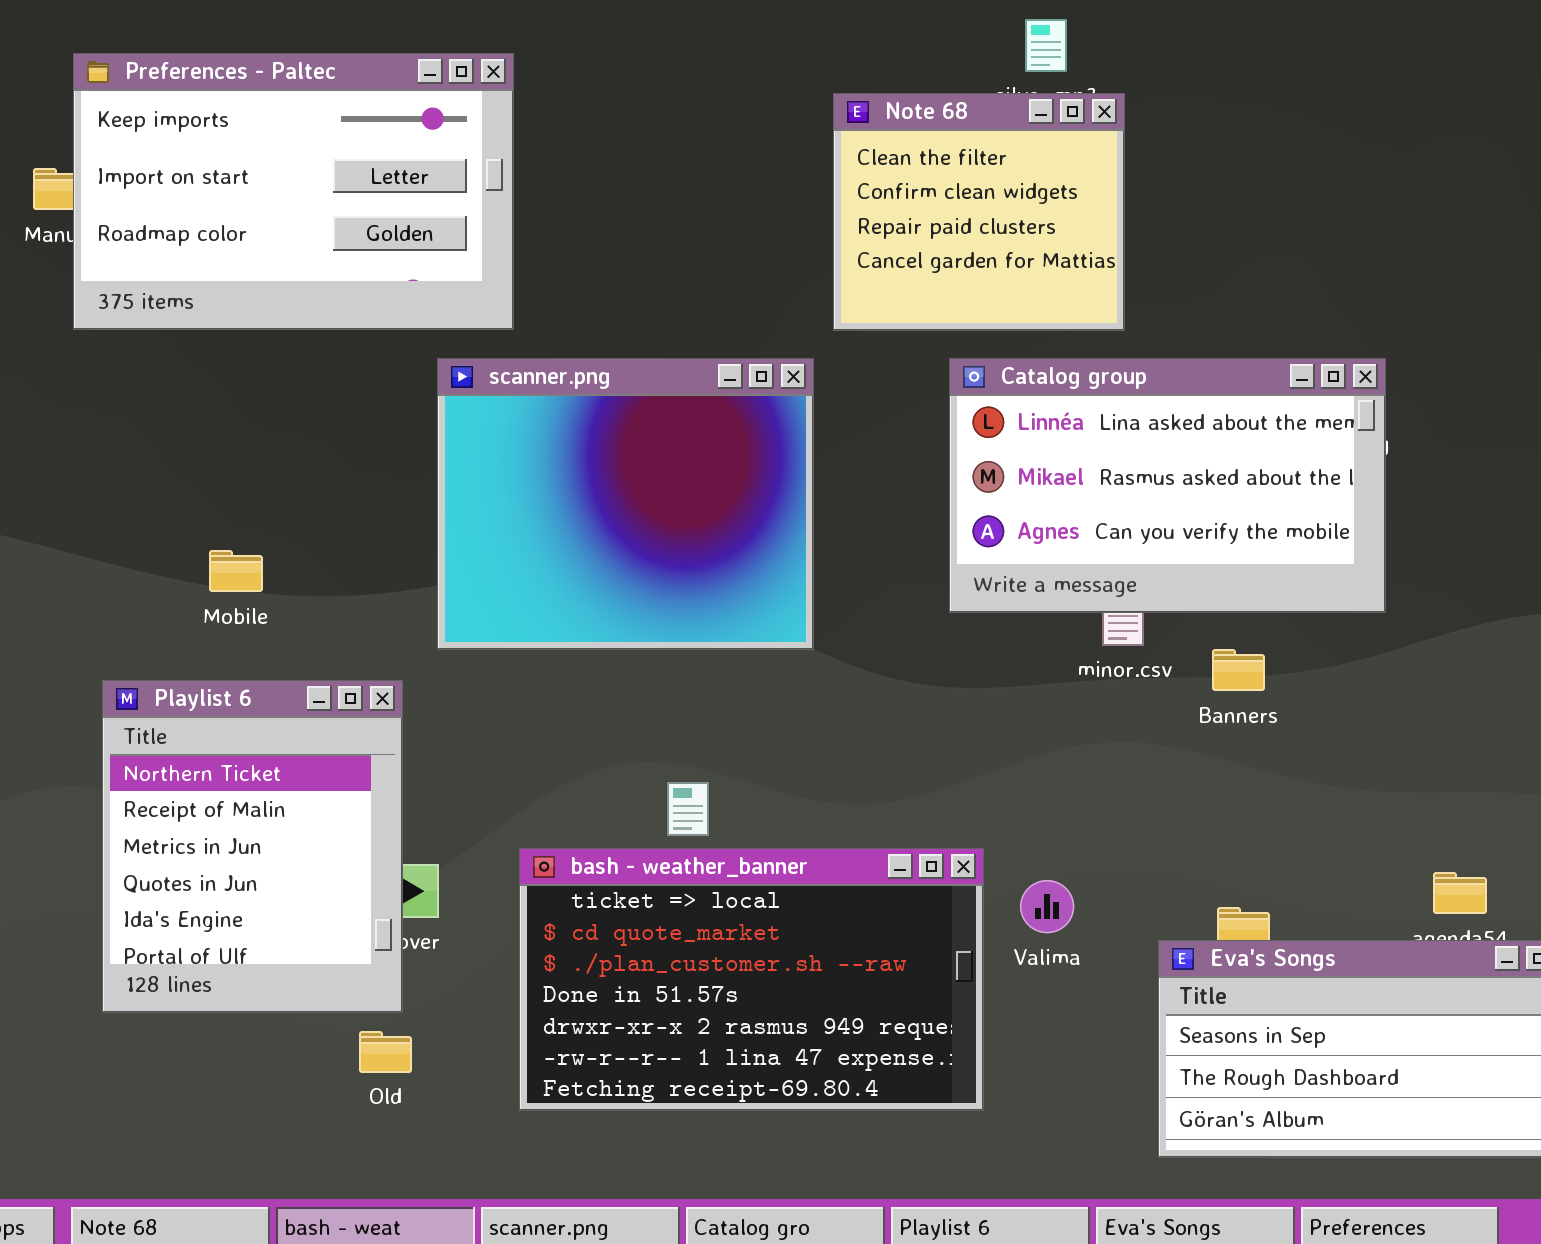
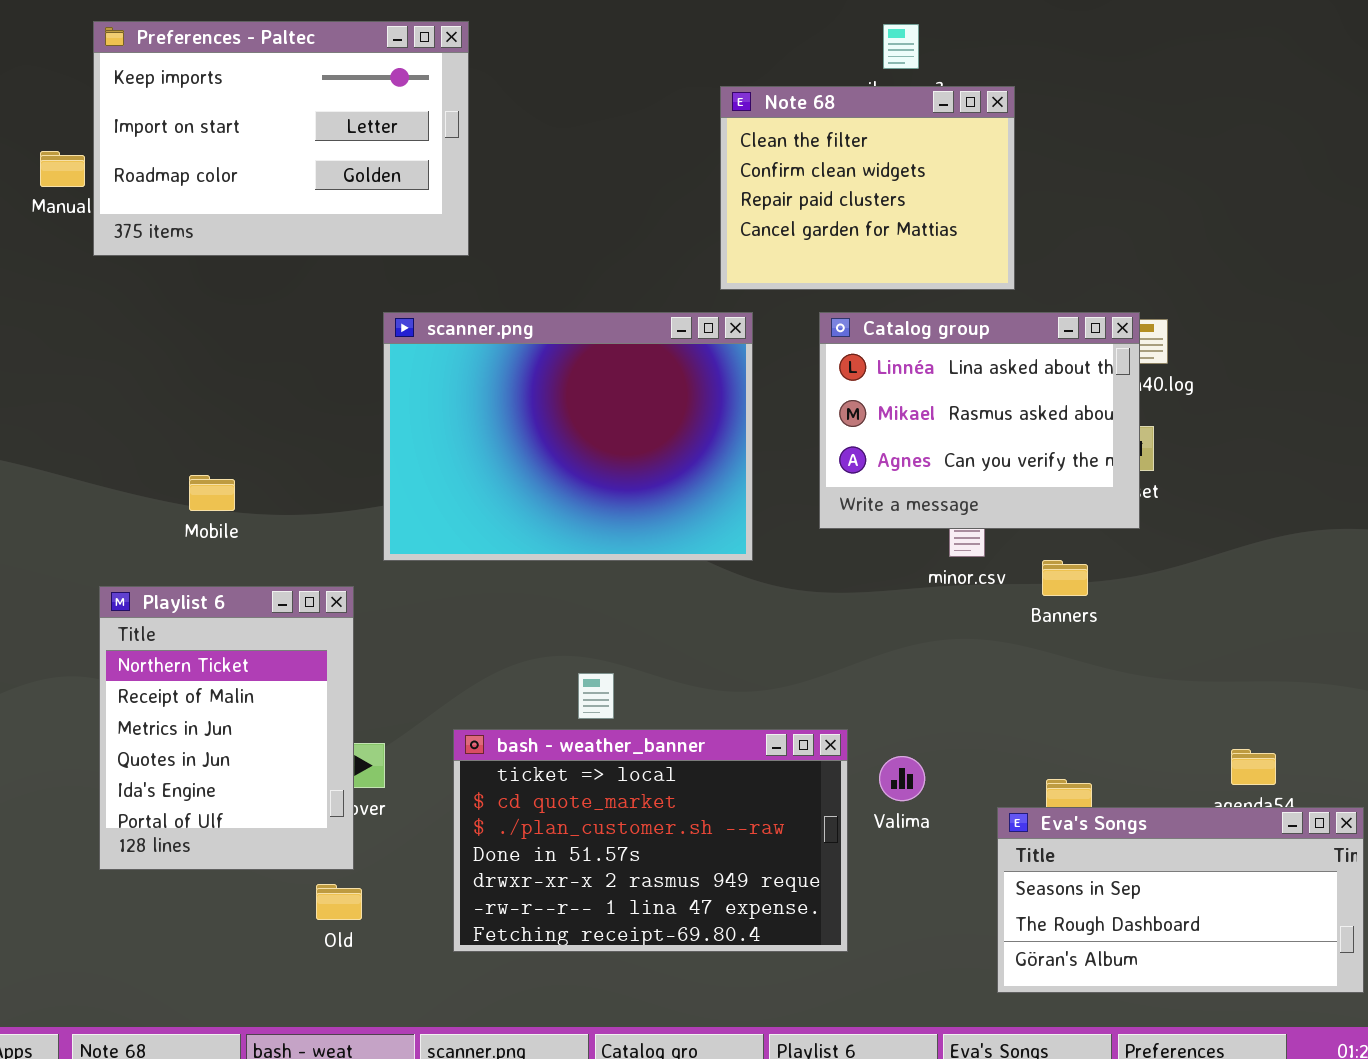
Preferences - Paltec: [73,53,514,330] -> [93,21,469,256], moved
Note 68: [833,93,1125,331] -> [720,86,1015,290], resized
scanner.png: [437,358,814,650] -> [383,312,753,561], resized
Catalog group: [949,358,1386,613] -> [819,312,1140,529], resized

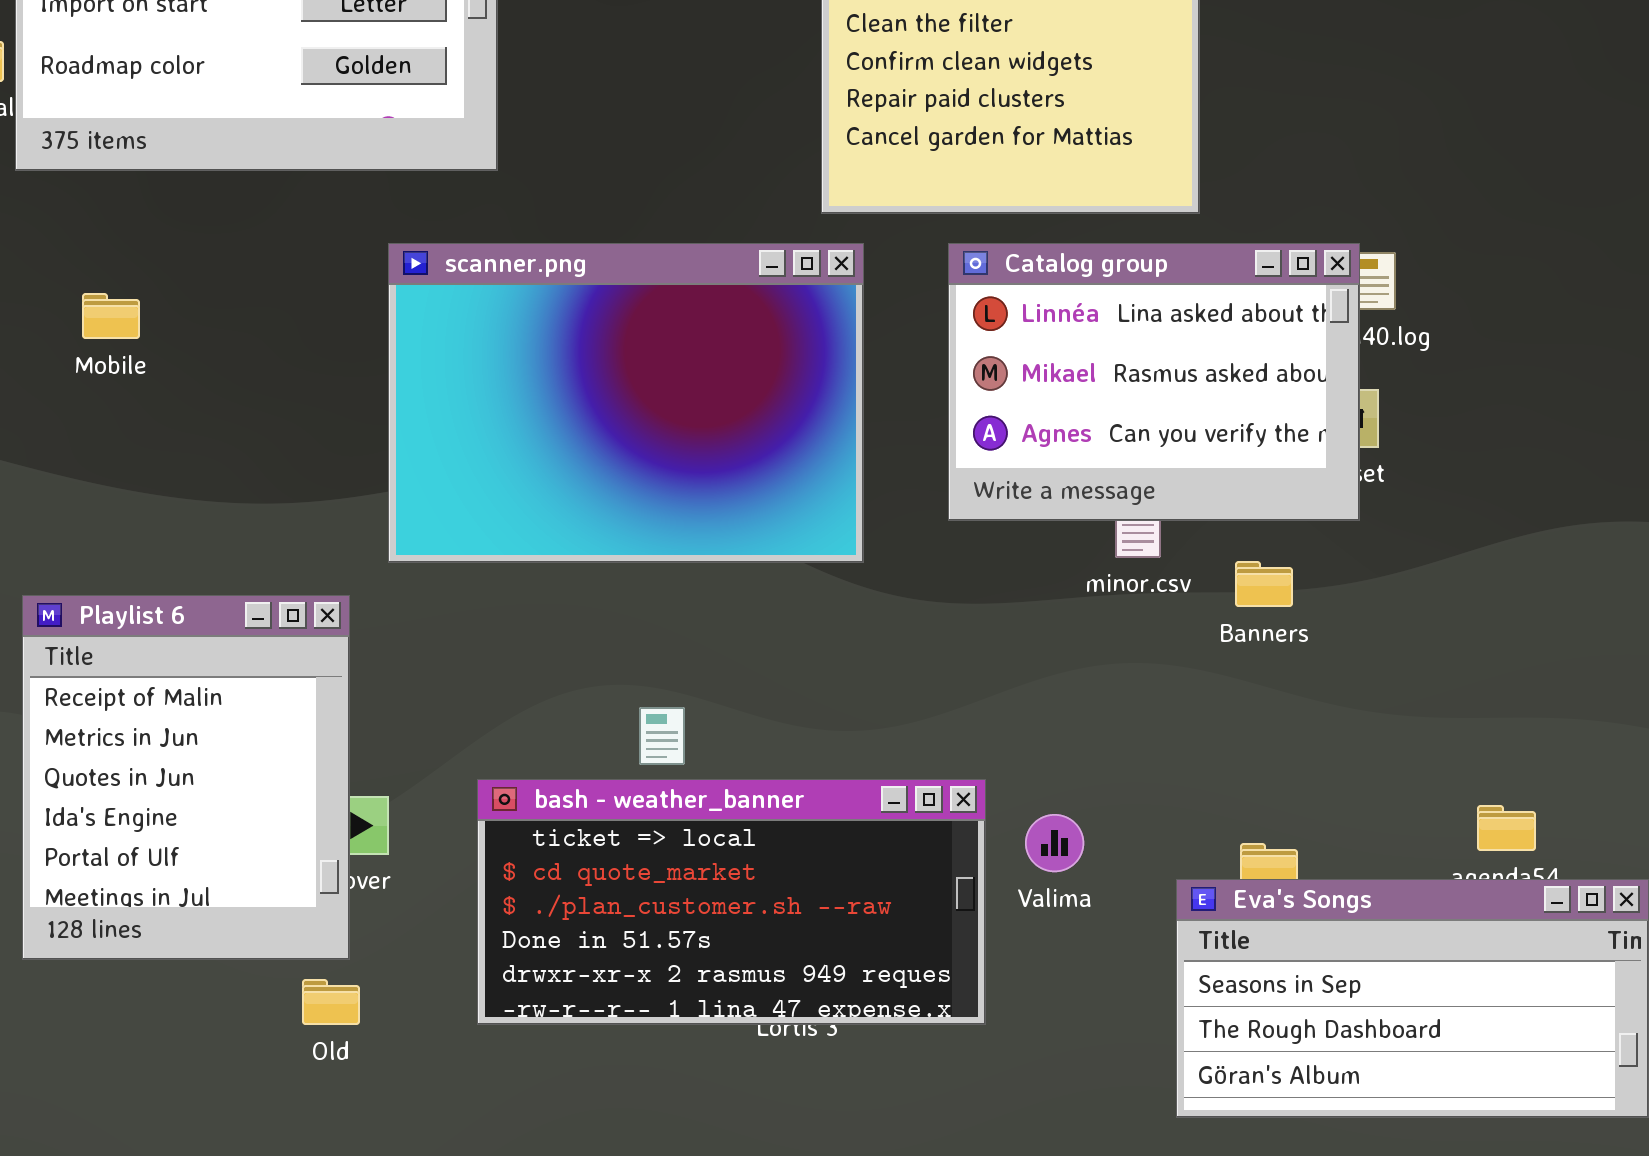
Mobile: [189,475,235,511] -> [82,293,140,339], moved
Playlist 6: [99,586,354,870] -> [22,595,350,960], scrolled down 1 row
bash - weather_banner: [453,729,848,952] -> [477,779,986,1025], resized

